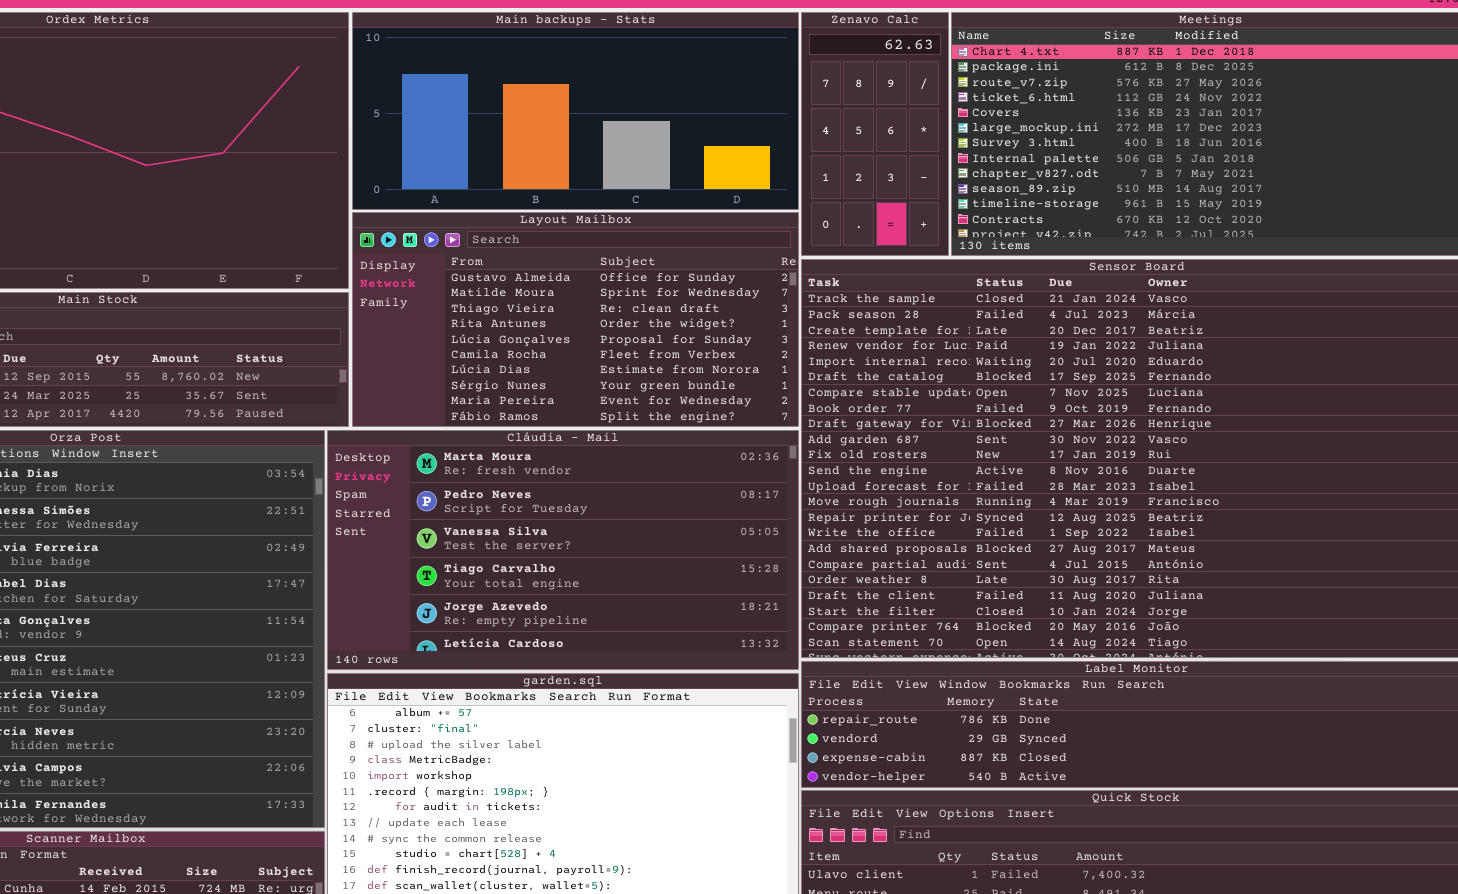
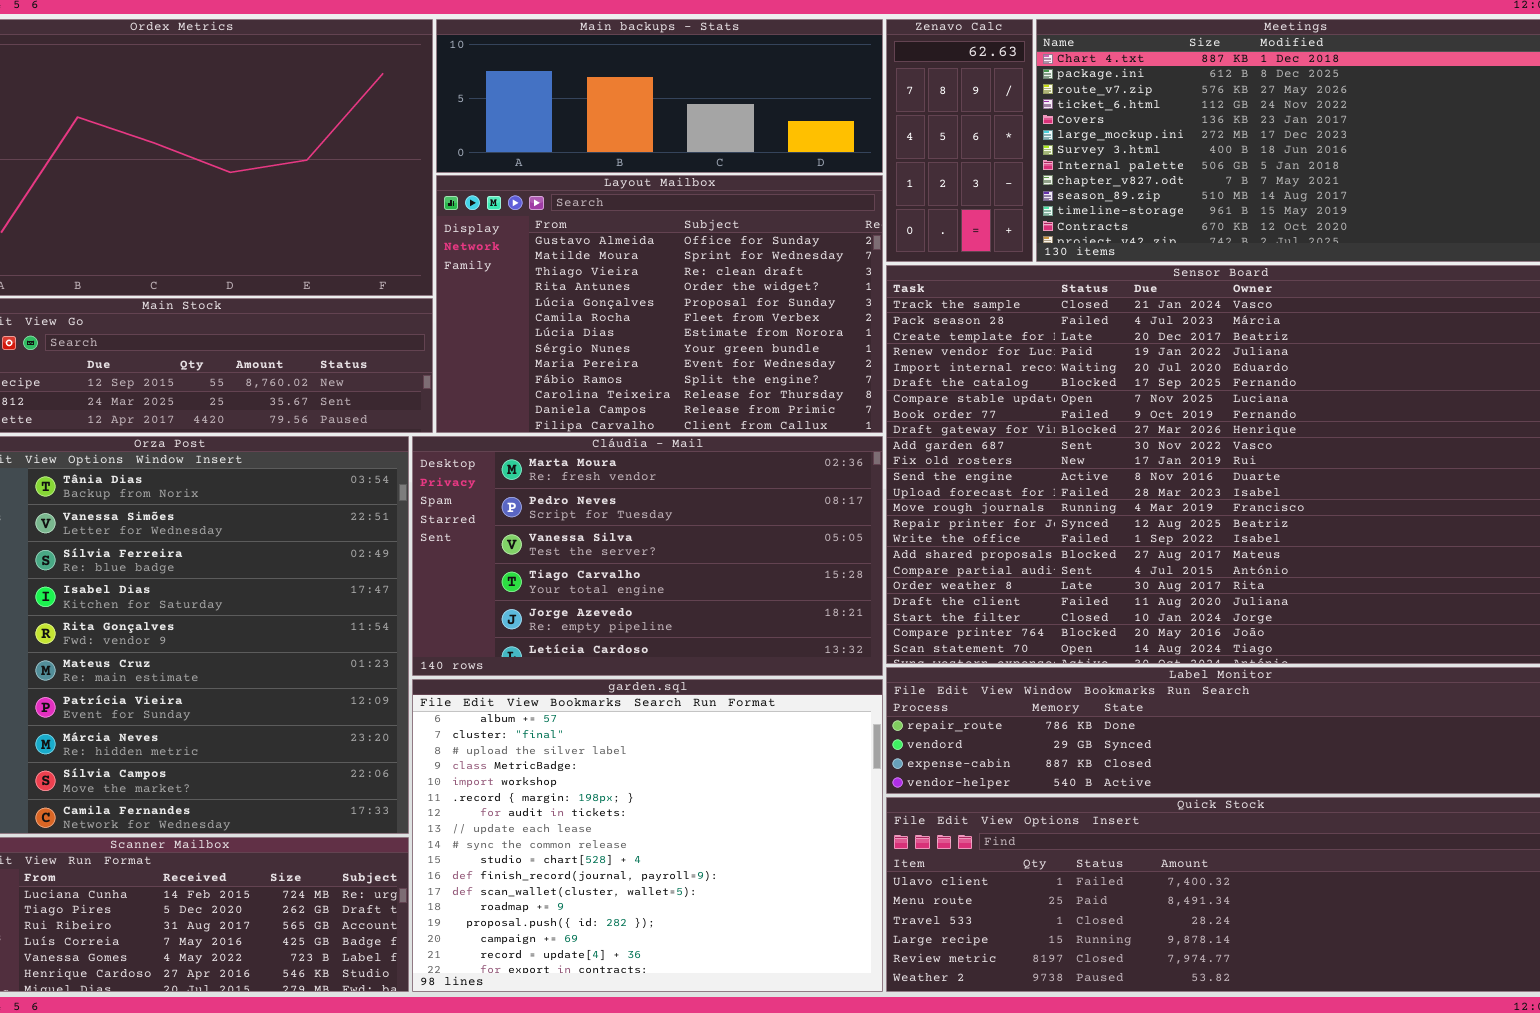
Main backups - Stats: [352,12,799,210] -> [436,19,883,173], resized
Layout Mailbox: [352,212,799,427] -> [436,175,883,433], resized

